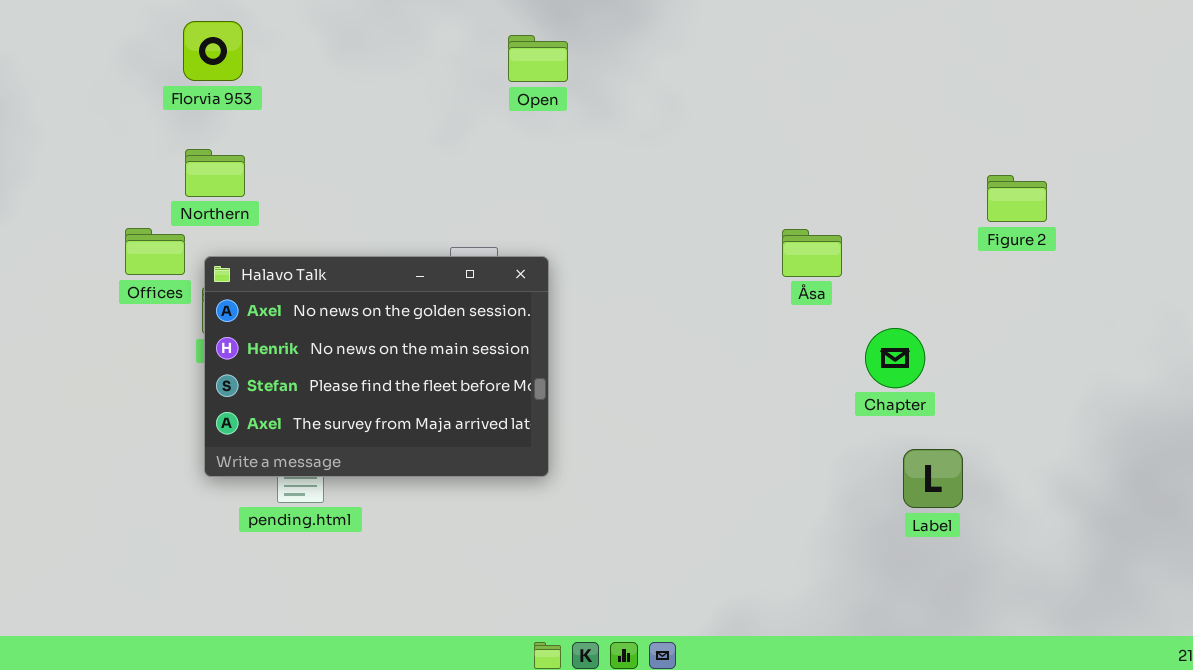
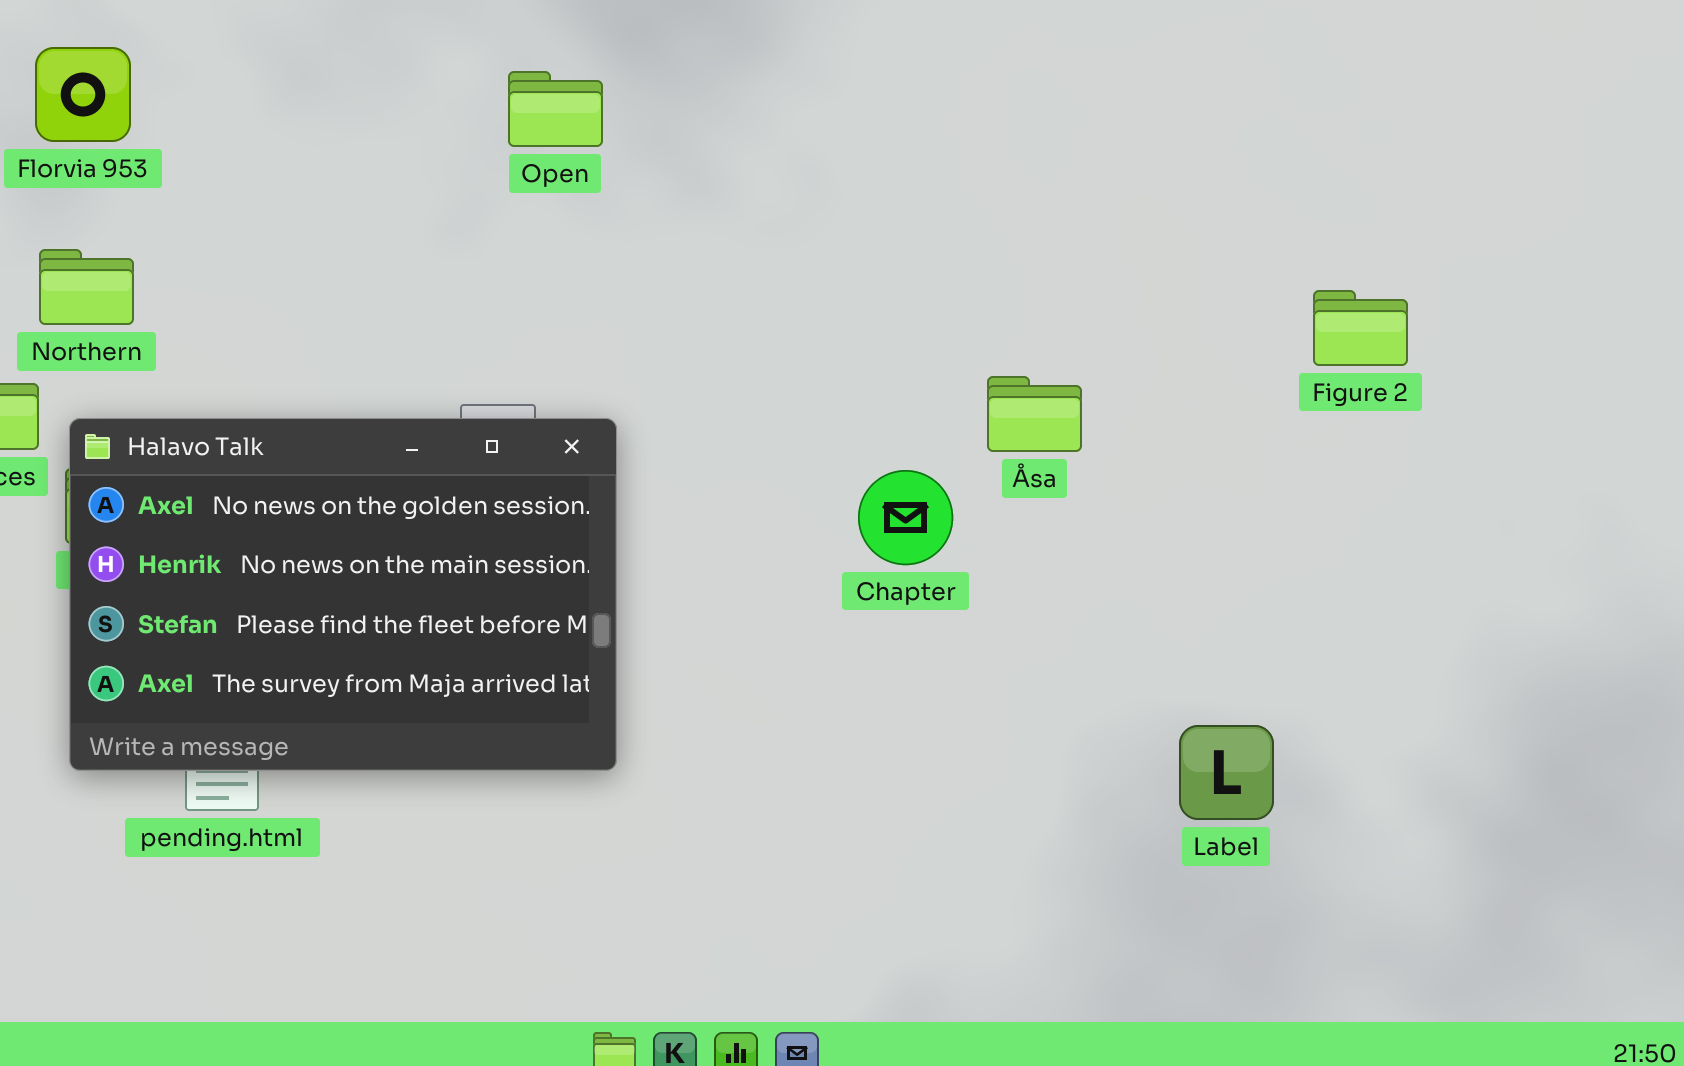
Open: [508,35,568,82] -> [508,71,603,147], moved
Chapter: [865,328,925,388] -> [858,470,953,565], moved

